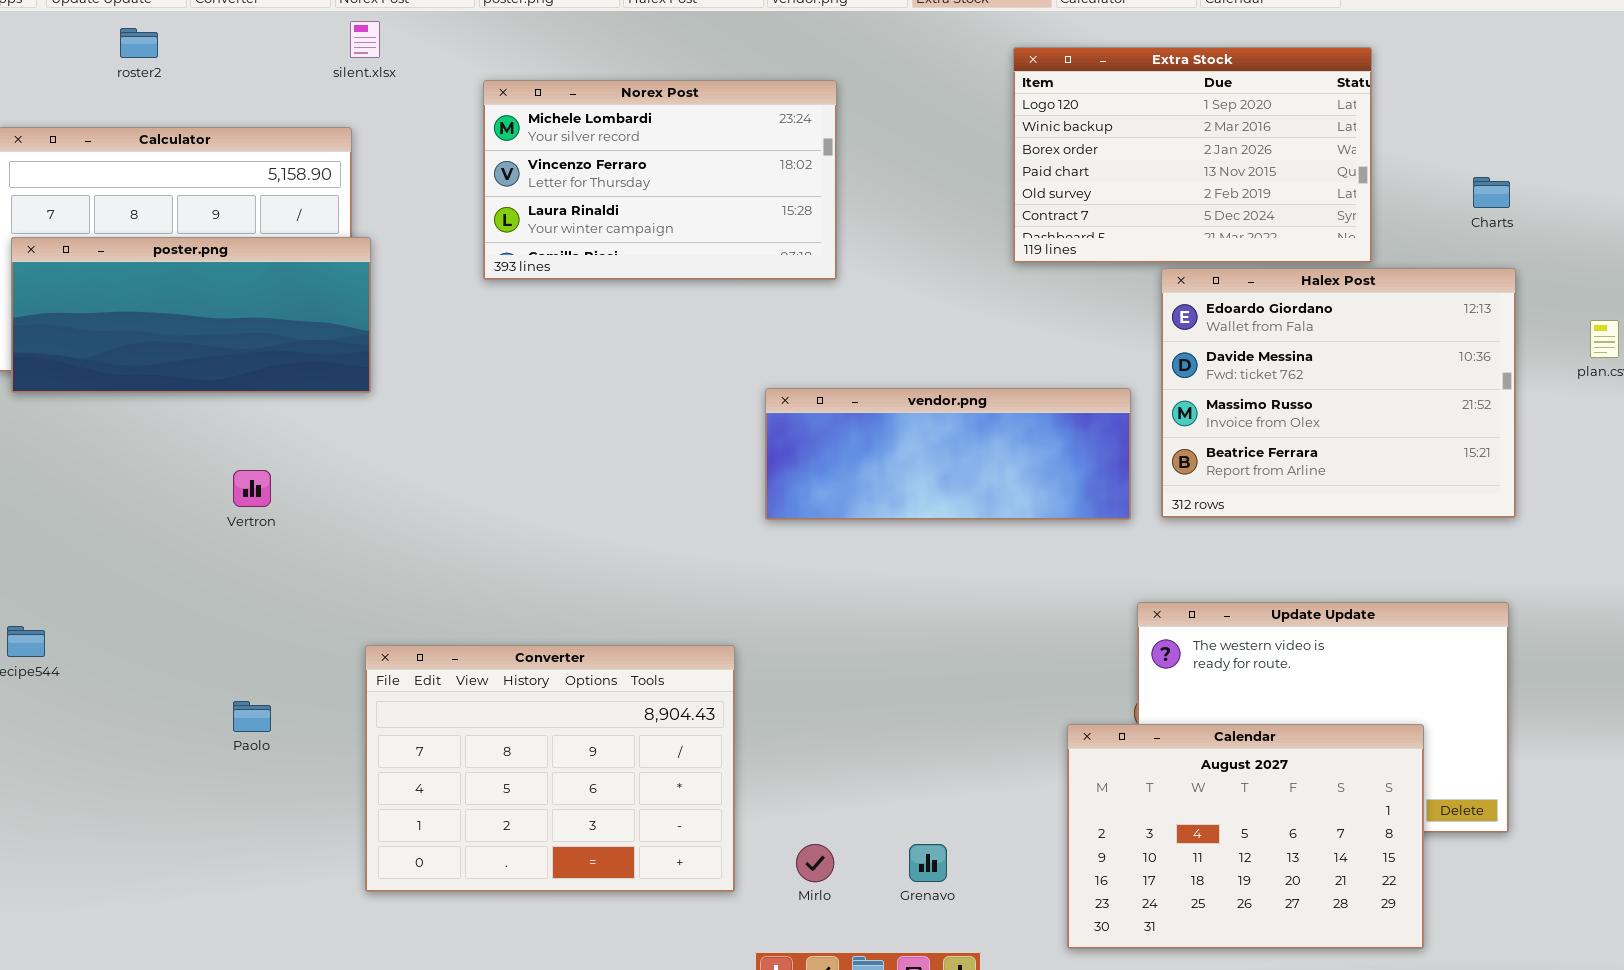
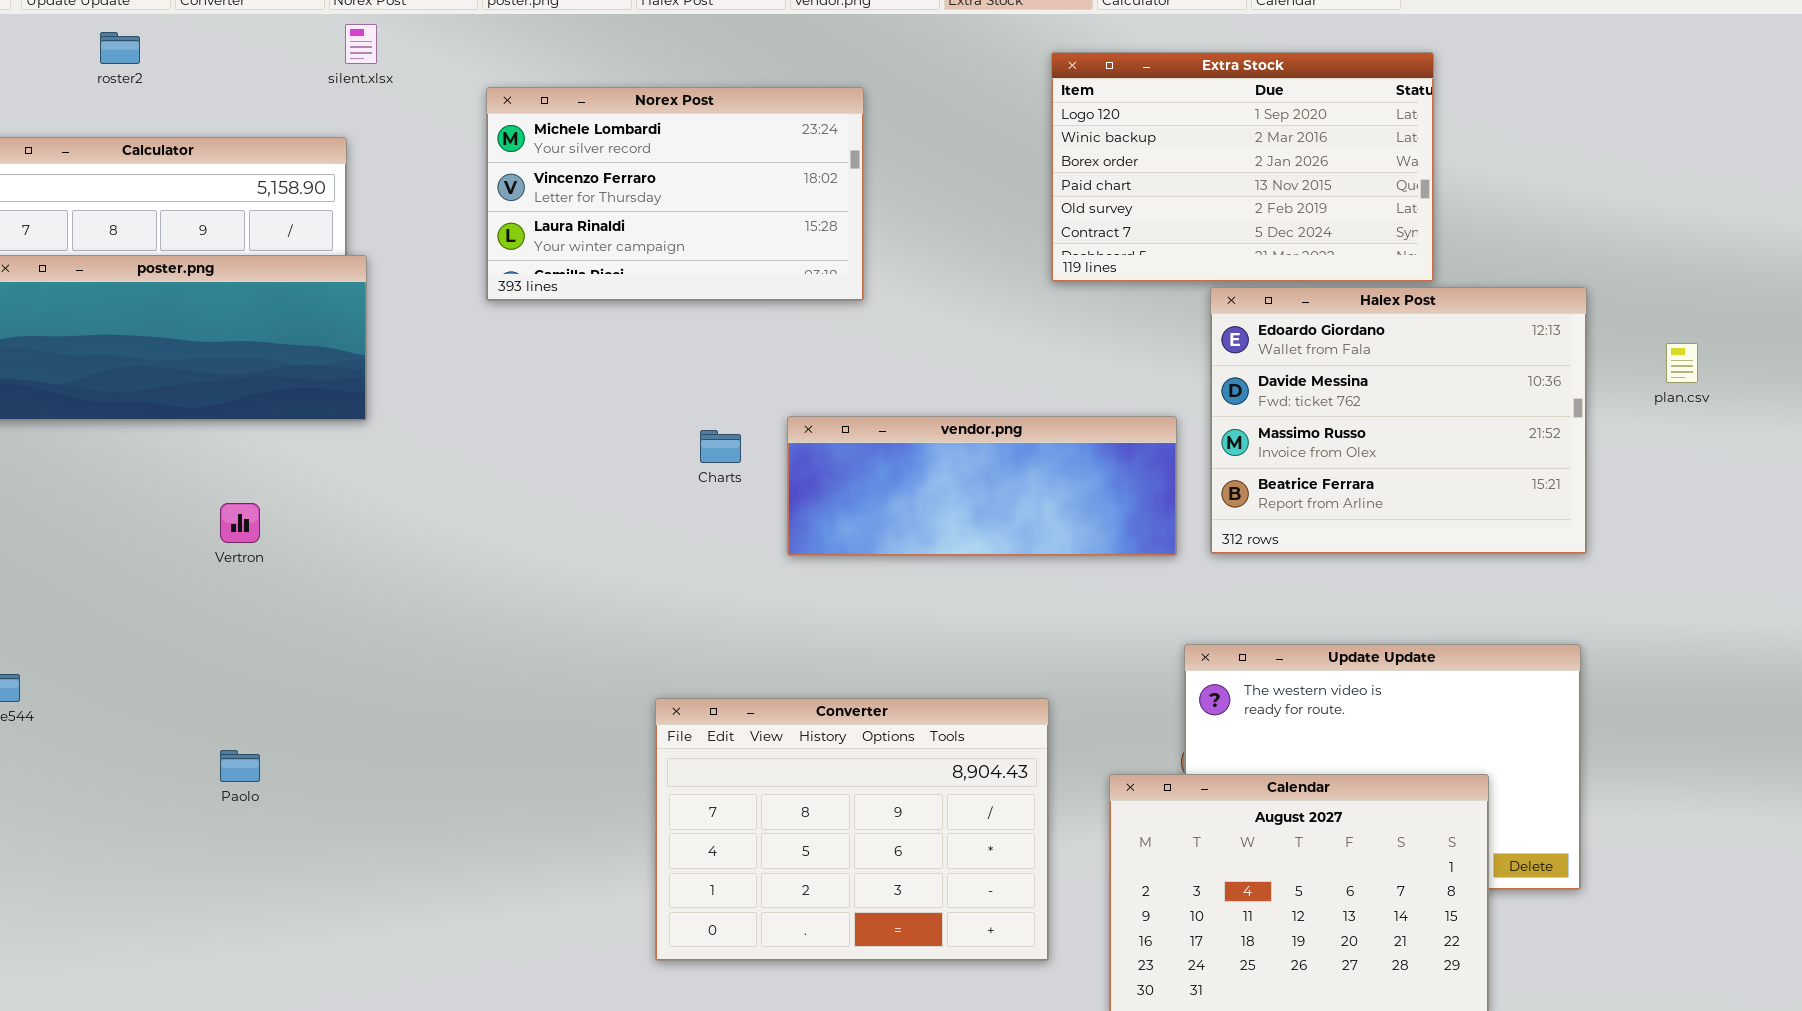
Charts: [1473,177,1510,208] -> [700,430,741,463], moved
Converter: [365,645,735,892] -> [655,698,1049,961], moved

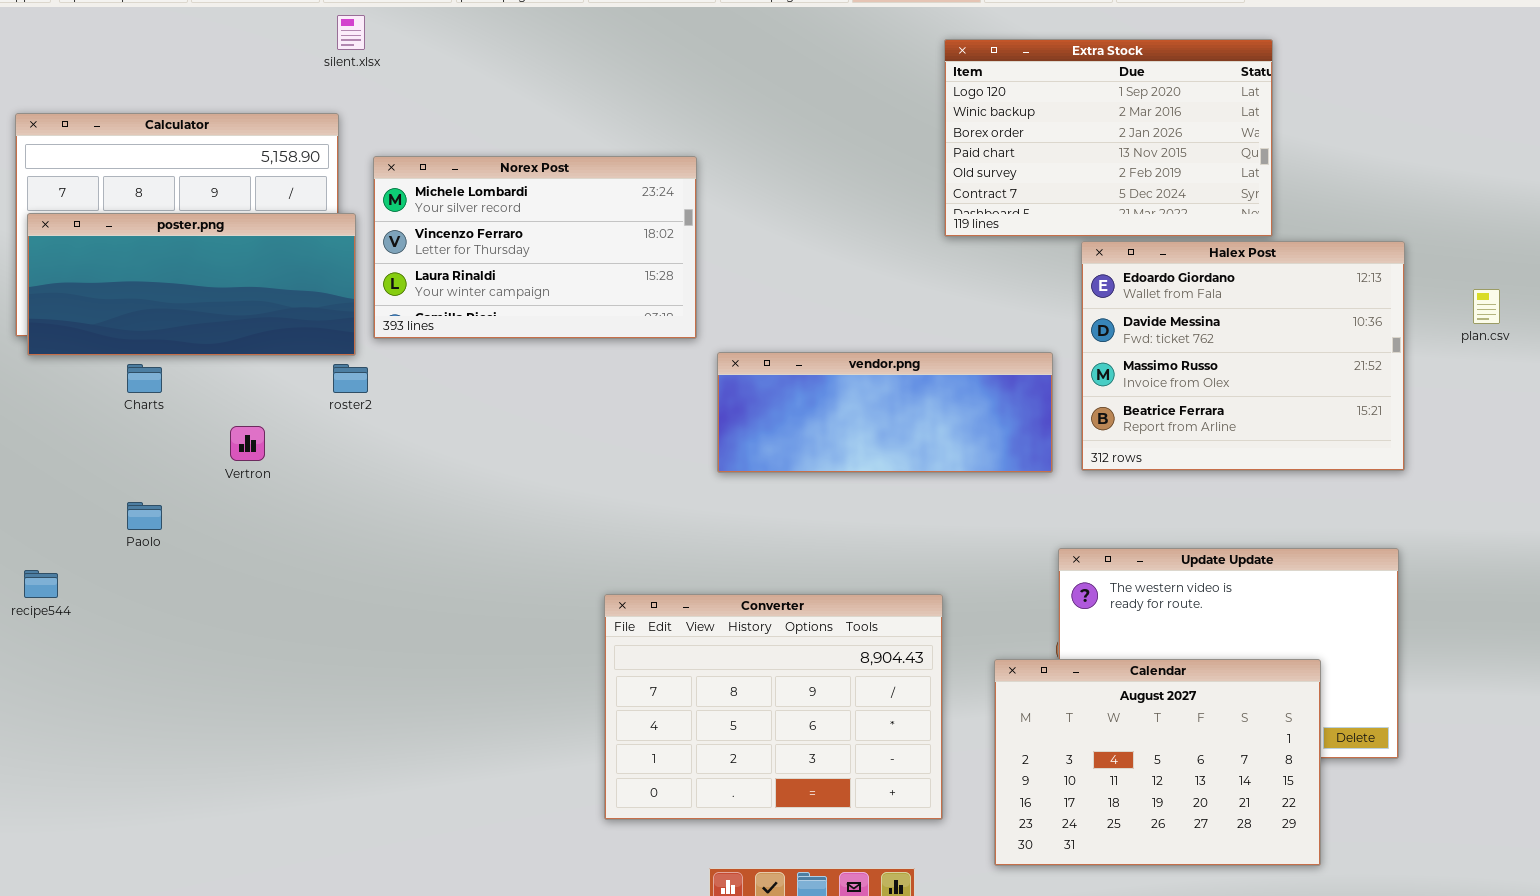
roster2: [100,32,140,64] -> [333,364,368,393], moved
Norex Post: [486,87,864,301] -> [373,156,697,339], moved
Charts: [700,430,741,463] -> [127,364,162,393], moved
Paolo: [220,750,260,782] -> [127,502,162,530], moved

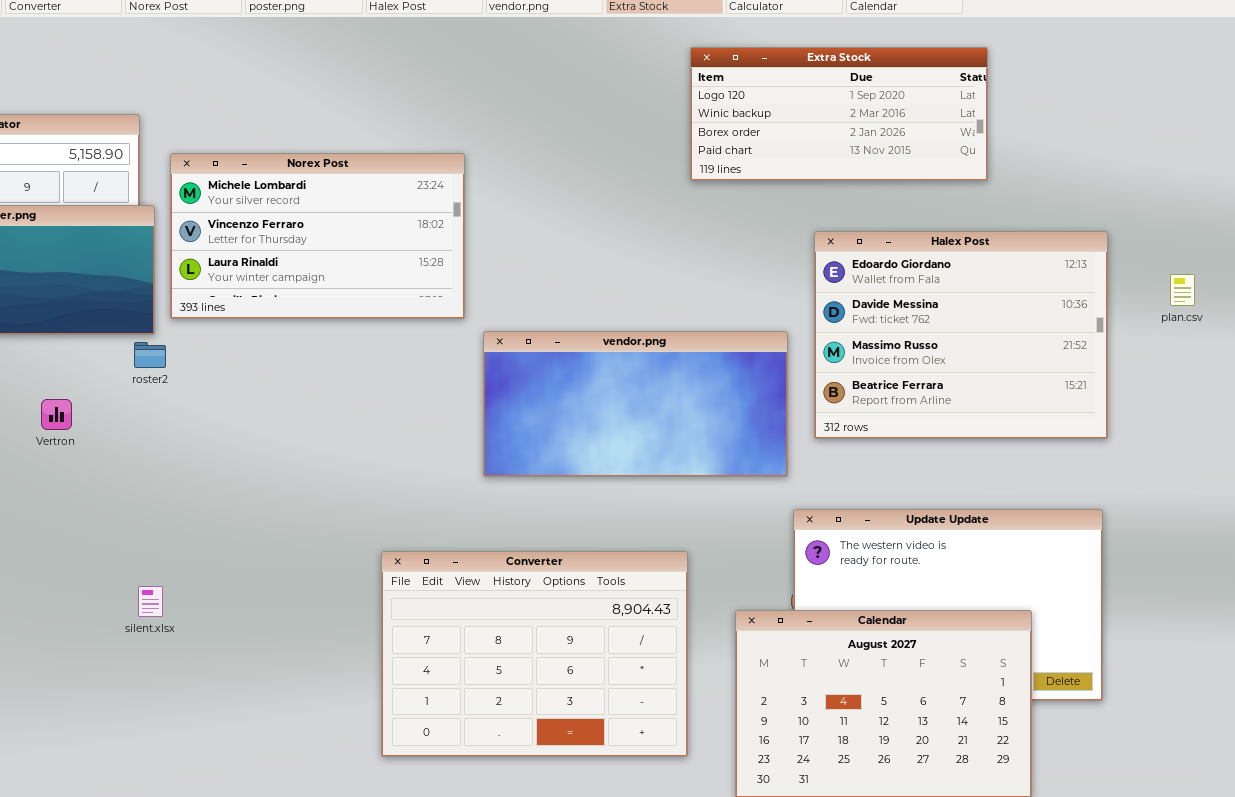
silent.xlsx: [337,15,365,50] -> [138,586,163,617], moved
Extra Stock: [944,39,1273,237] -> [690,47,988,181], resized
vendor.png: [717,352,1053,473] -> [483,331,788,477], resized

